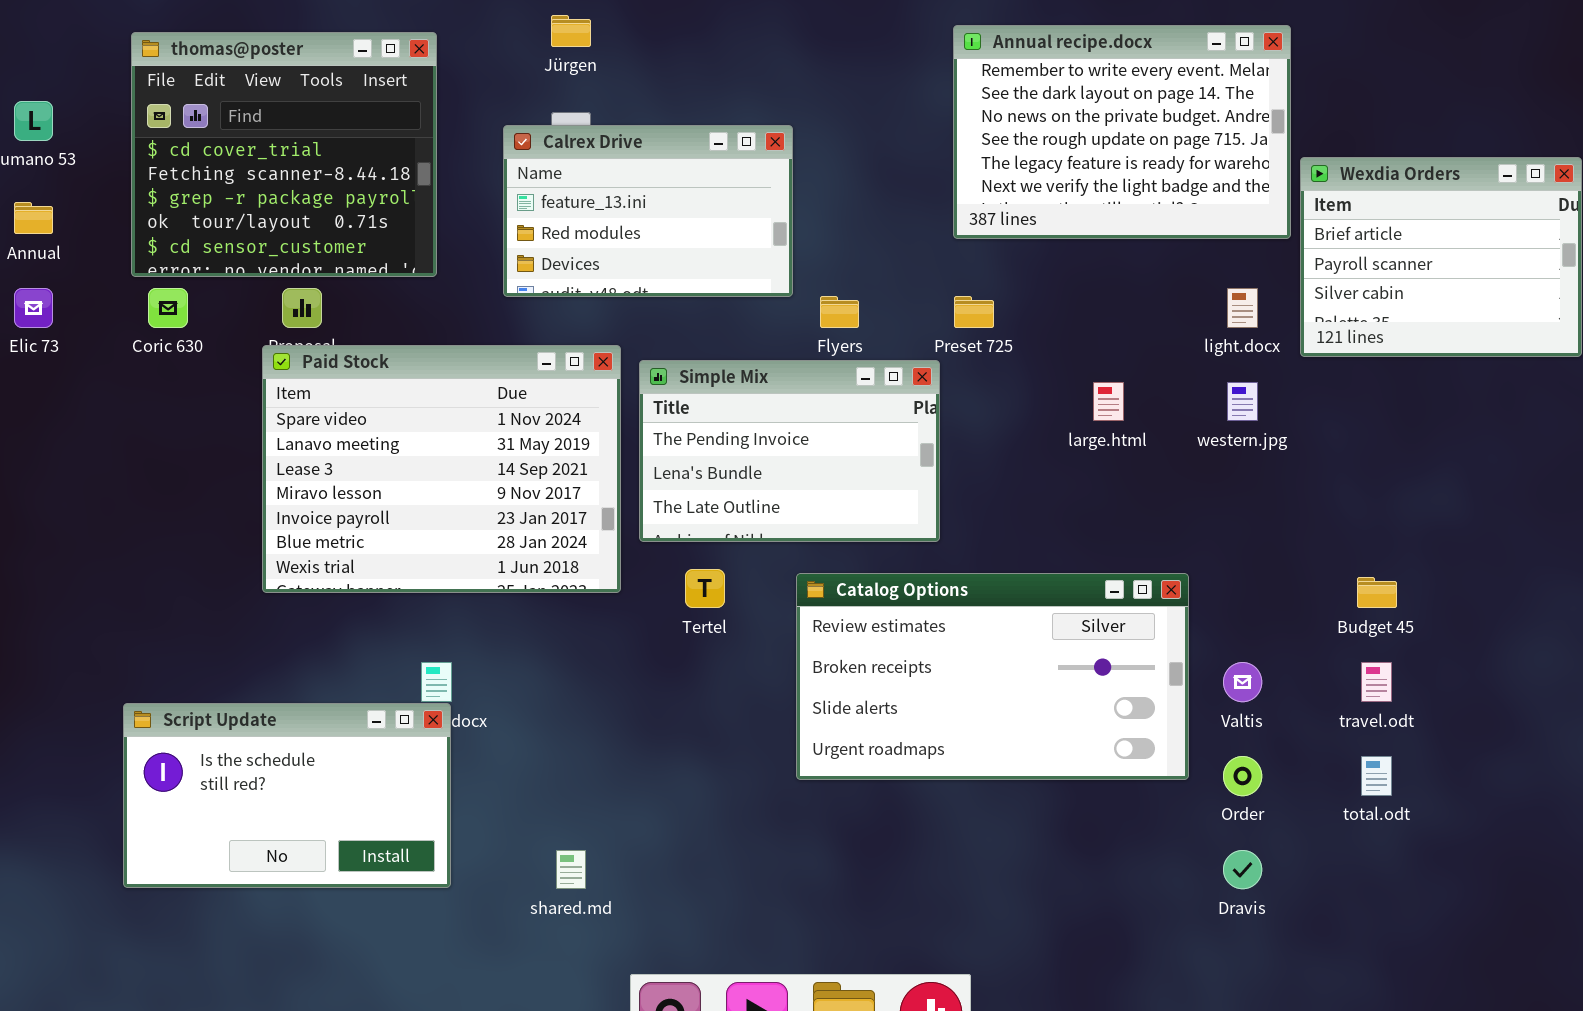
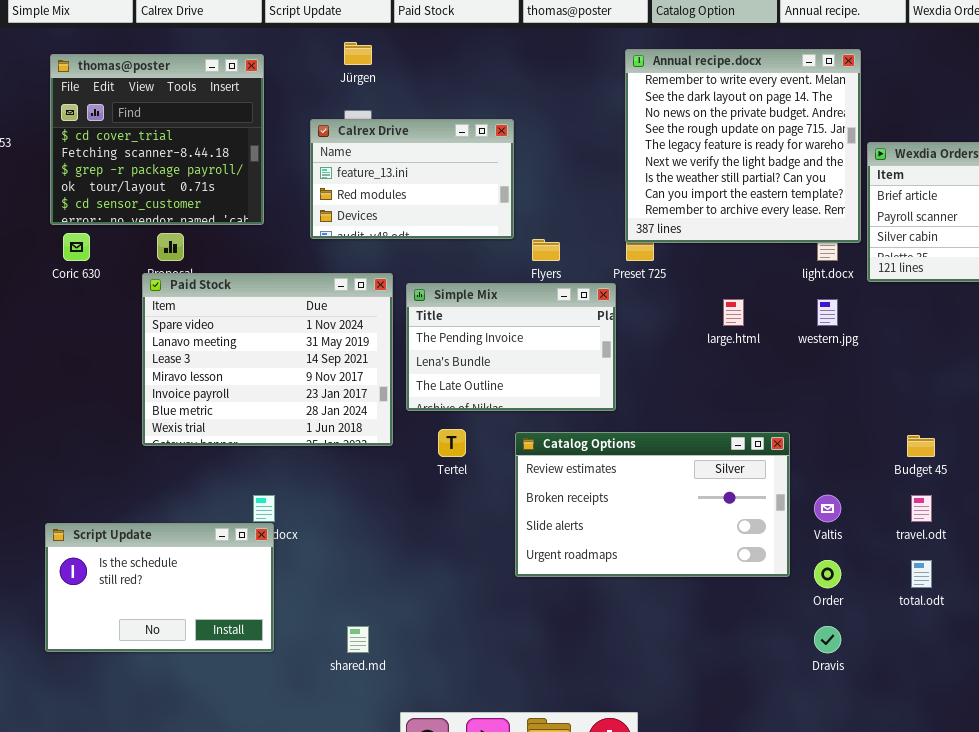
Annual recipe.docx: [953,25,1291,239] -> [625,49,861,243], resized

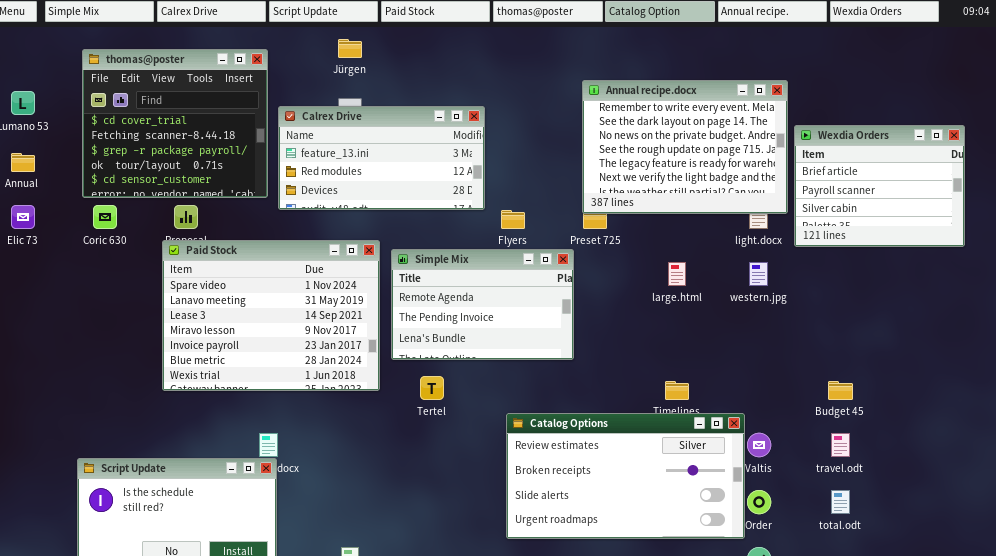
Annual recipe.docx: [625,49,861,243] -> [582,80,788,214], resized
Calrex Drive: [310,119,514,239] -> [278,106,485,210], resized
Simple Mix: [406,283,616,411] -> [391,249,574,360], scrolled up 1 row
Catalog Options: [515,432,790,577] -> [506,413,745,539], moved

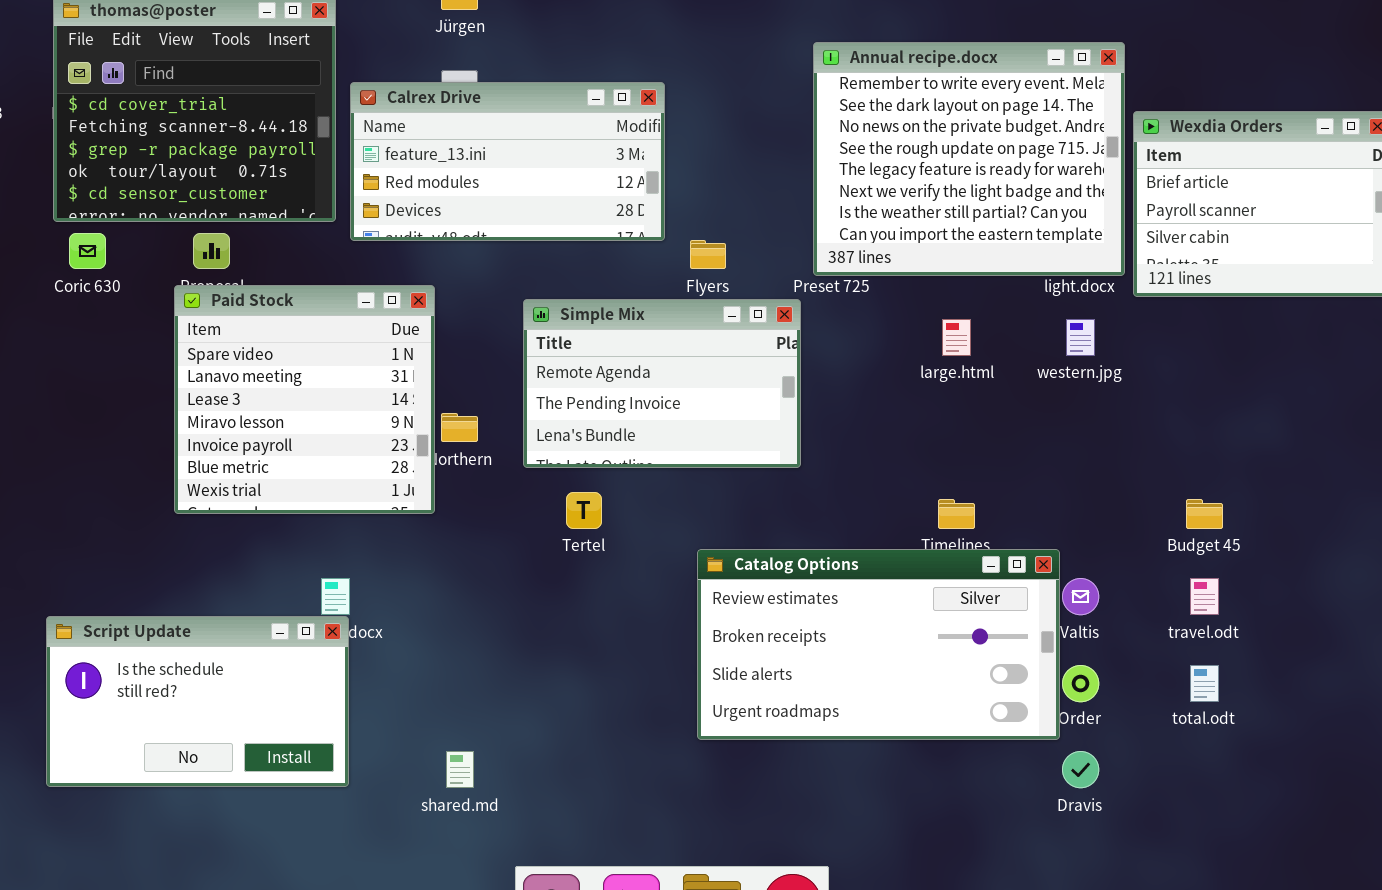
Annual recipe.docx: [582,80,788,214] -> [813,42,1125,276], resized
Paid Stock: [162,240,380,391] -> [174,285,435,514], resized

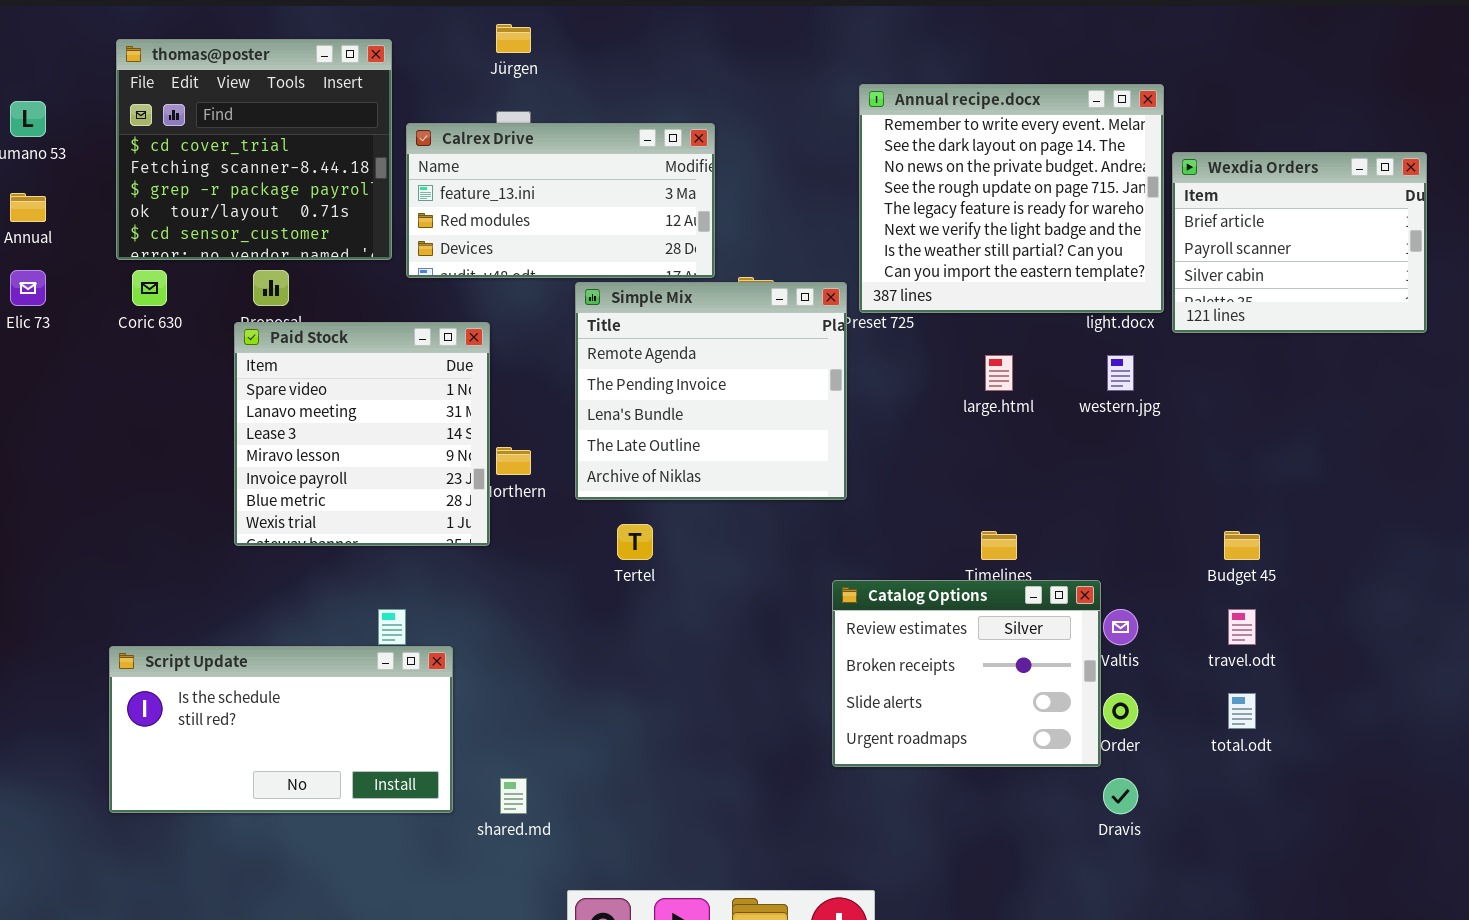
Simple Mix: [523,299,801,468] -> [575,282,847,500], resized
Catalog Options: [697,549,1060,740] -> [832,580,1101,767], resized
Script Update: [46,616,349,787] -> [109,646,453,813], resized

